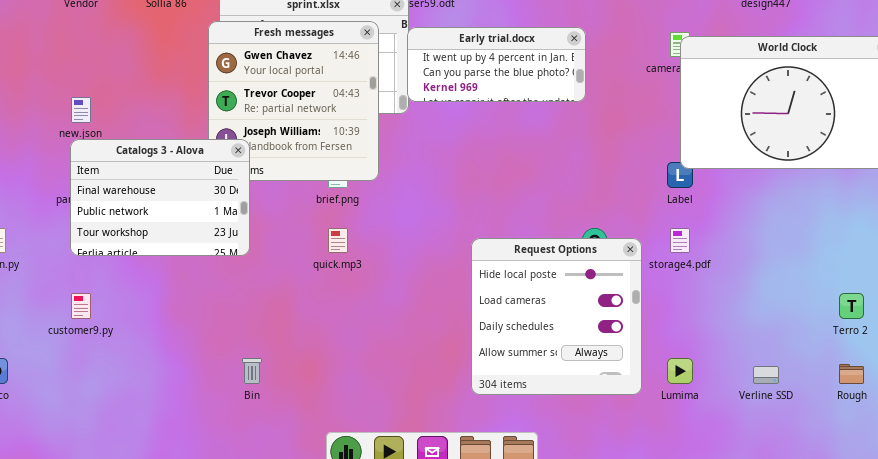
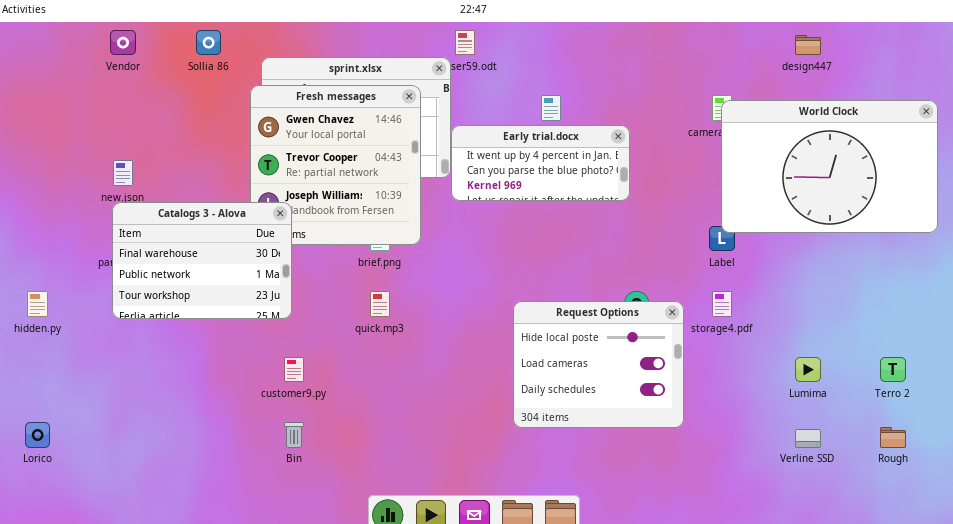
Early trial.docx: [407,27,586,102] -> [451,125,630,201], moved
Request Options: [471,238,642,395] -> [513,301,684,428], resized
customer9.py: [71,293,91,319] -> [284,357,304,382], moved
Lumima: [667,358,693,384] -> [795,357,821,382], moved

